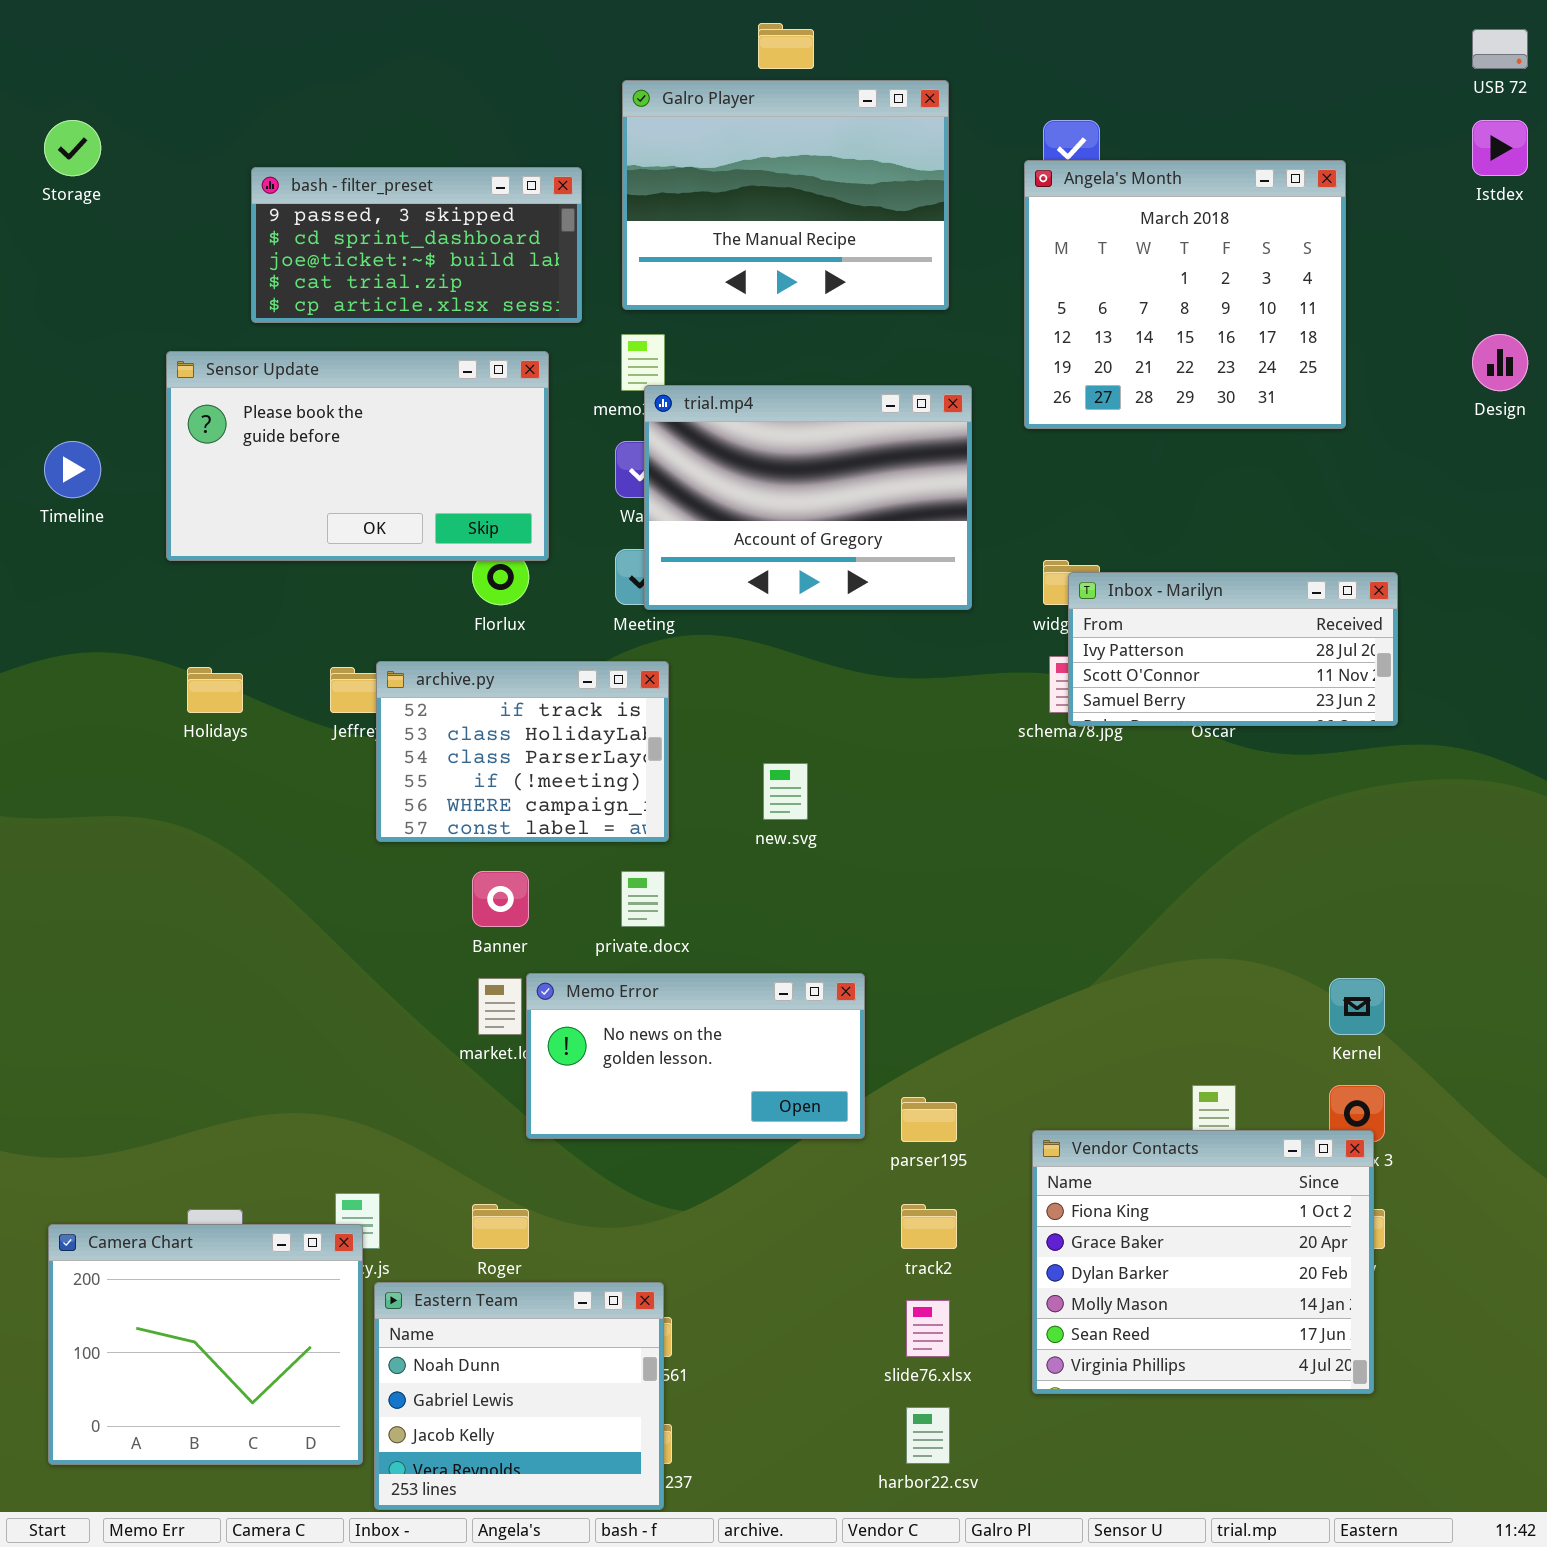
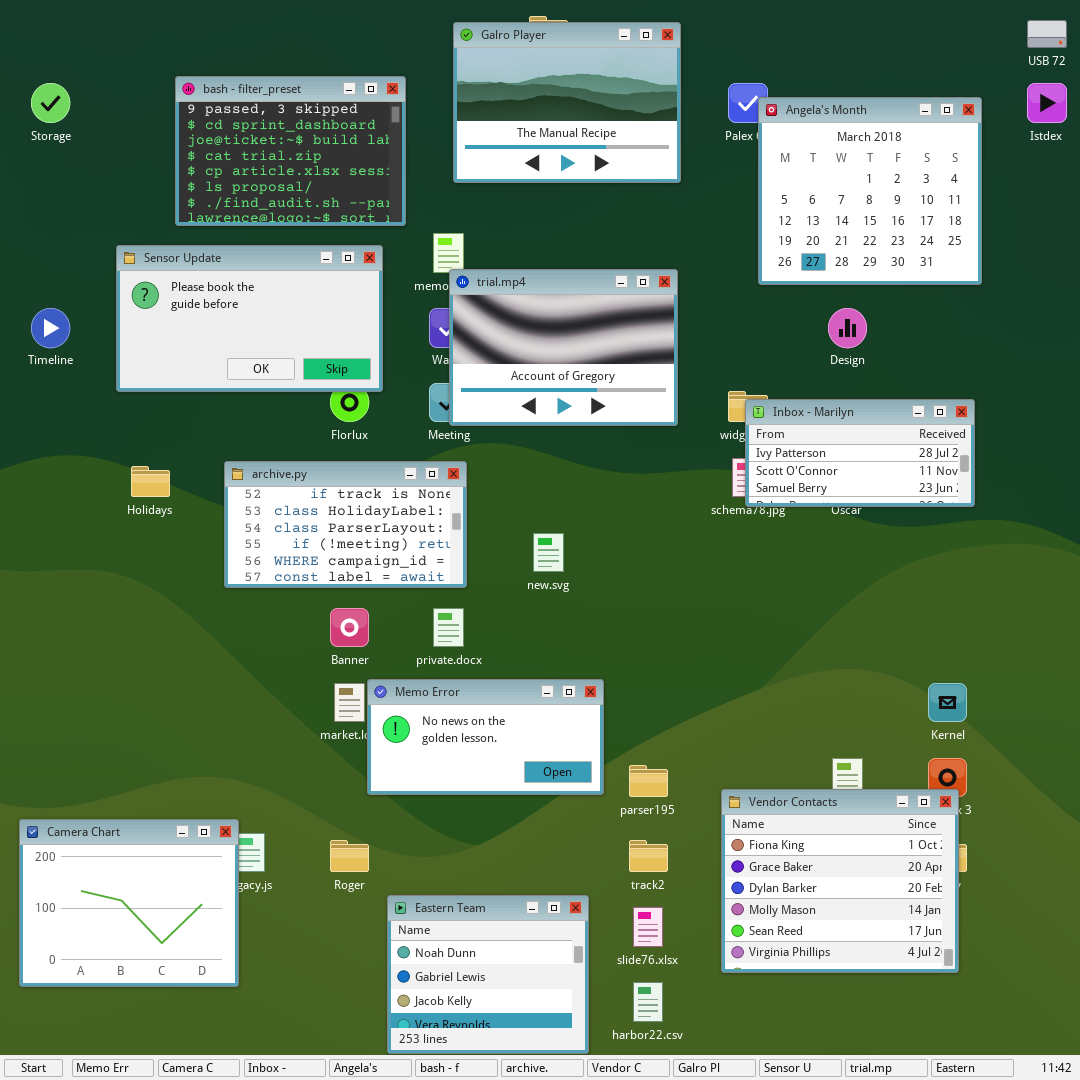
Galro Player: [622,80,949,310] -> [453,22,681,183], moved
Angela's Month: [1024,160,1346,429] -> [758,97,982,285], moved
bash - filter_preset: [251,167,582,323] -> [175,76,406,226], resized
Design: [1472,334,1528,391] -> [828,308,867,348], moved
archive.py: [376,661,669,842] -> [224,461,467,588], resized
Camera Chart: [48,1224,363,1465] -> [19,819,239,987], moved
Eastern Team: [374,1282,664,1510] -> [387,895,589,1054], moved

